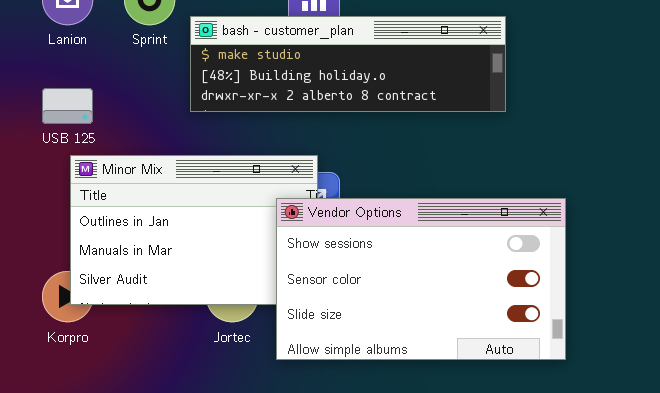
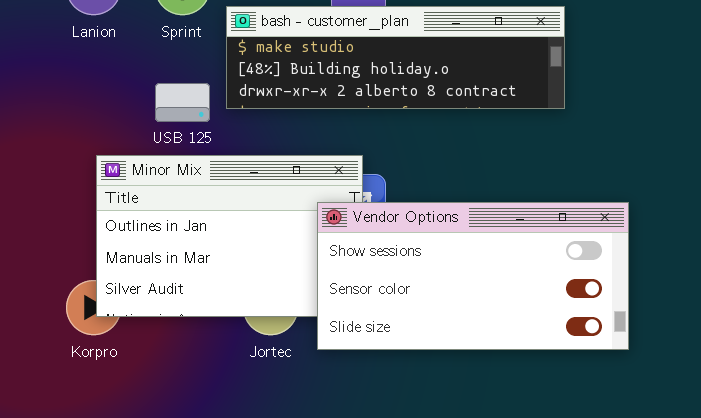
USB 125: [42,88,93,124] -> [155,83,210,122], moved
Vendor Options: [276,198,566,360] -> [317,202,629,350], resized

